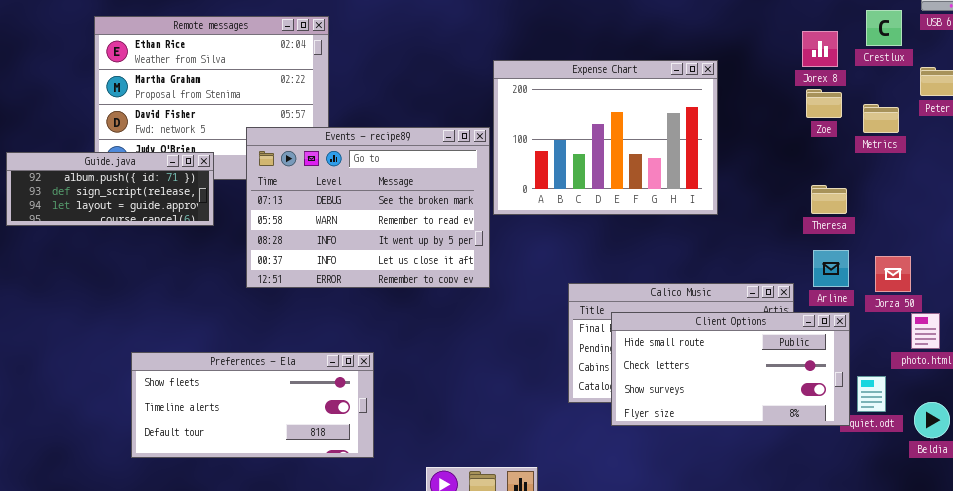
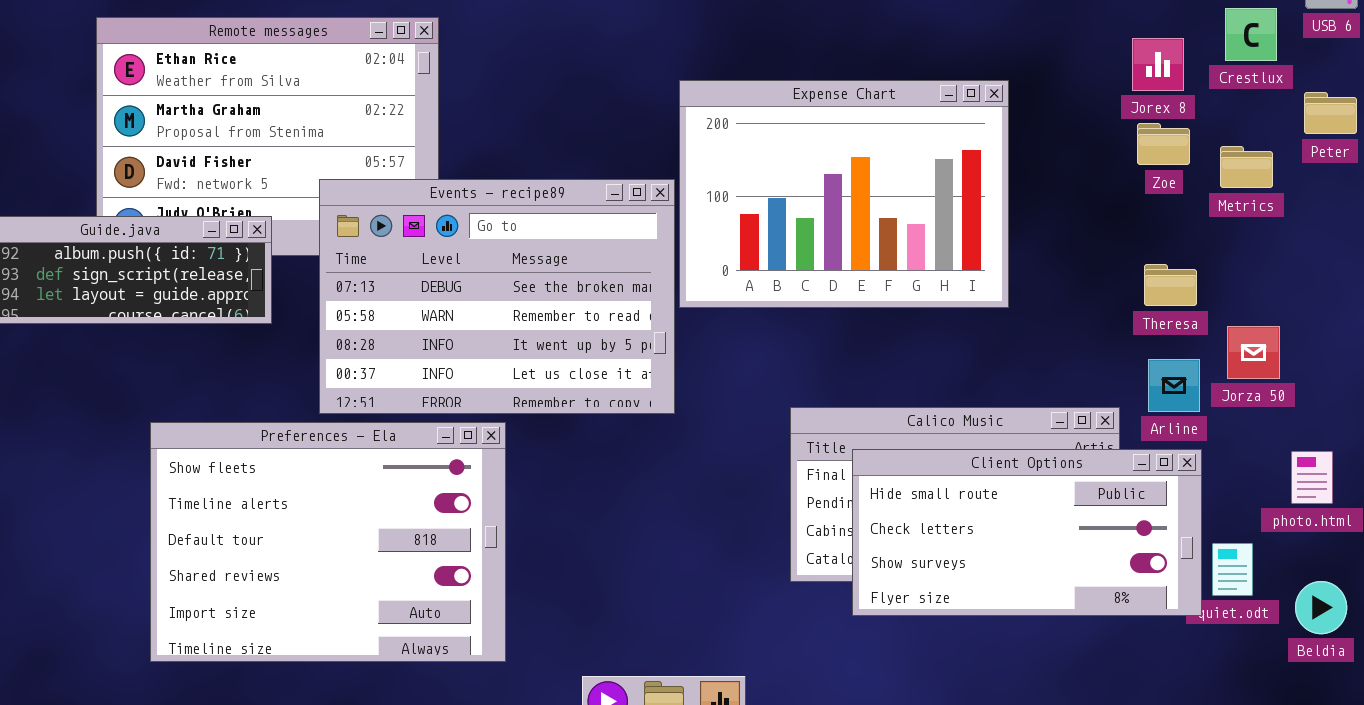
Jorza 50: [875,256,911,292] -> [1227,326,1280,379], moved
Preferences - Ela: [131,352,374,458] -> [150,422,506,662], resized

